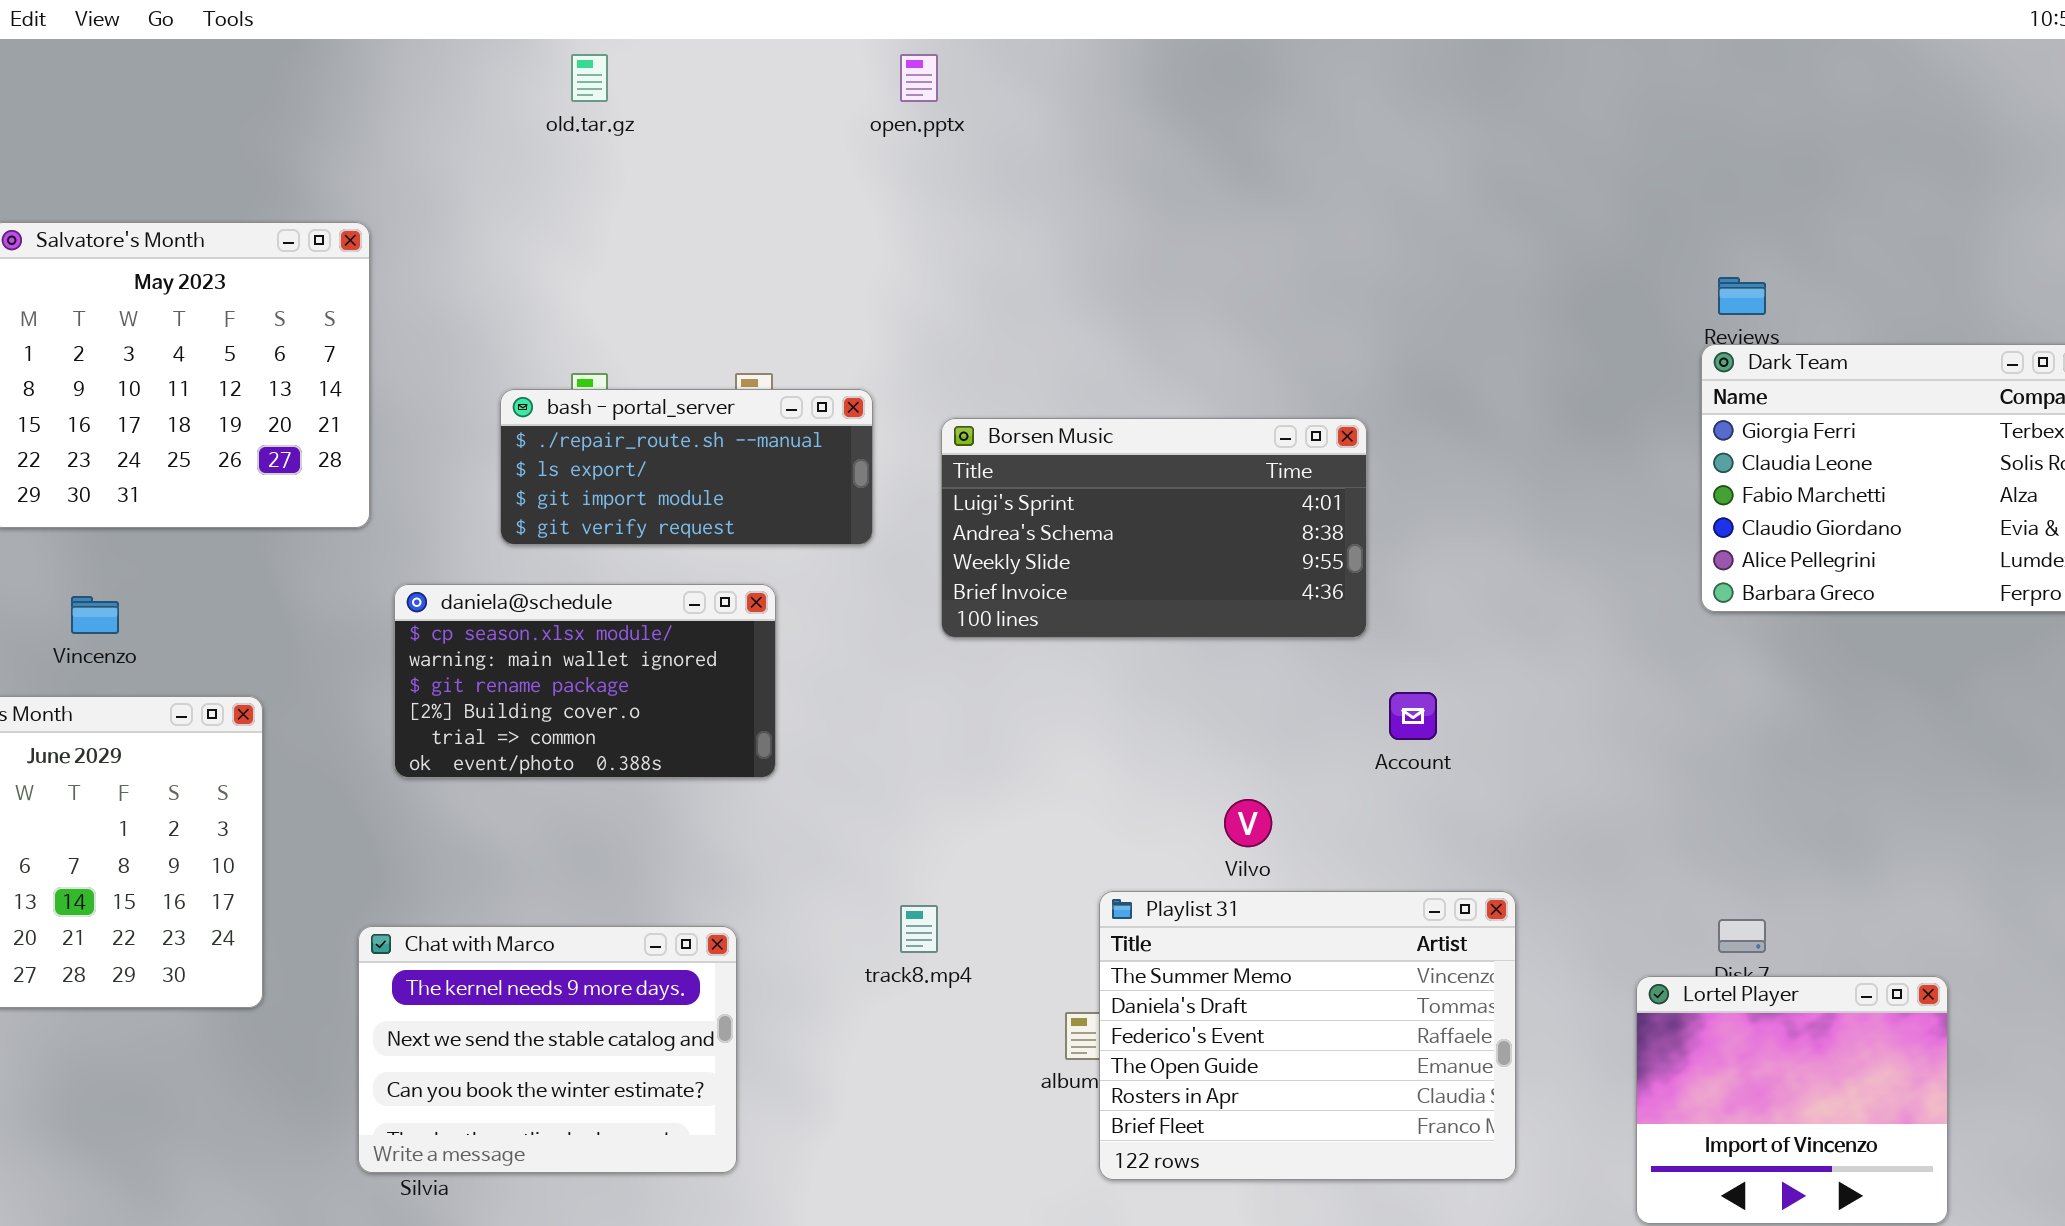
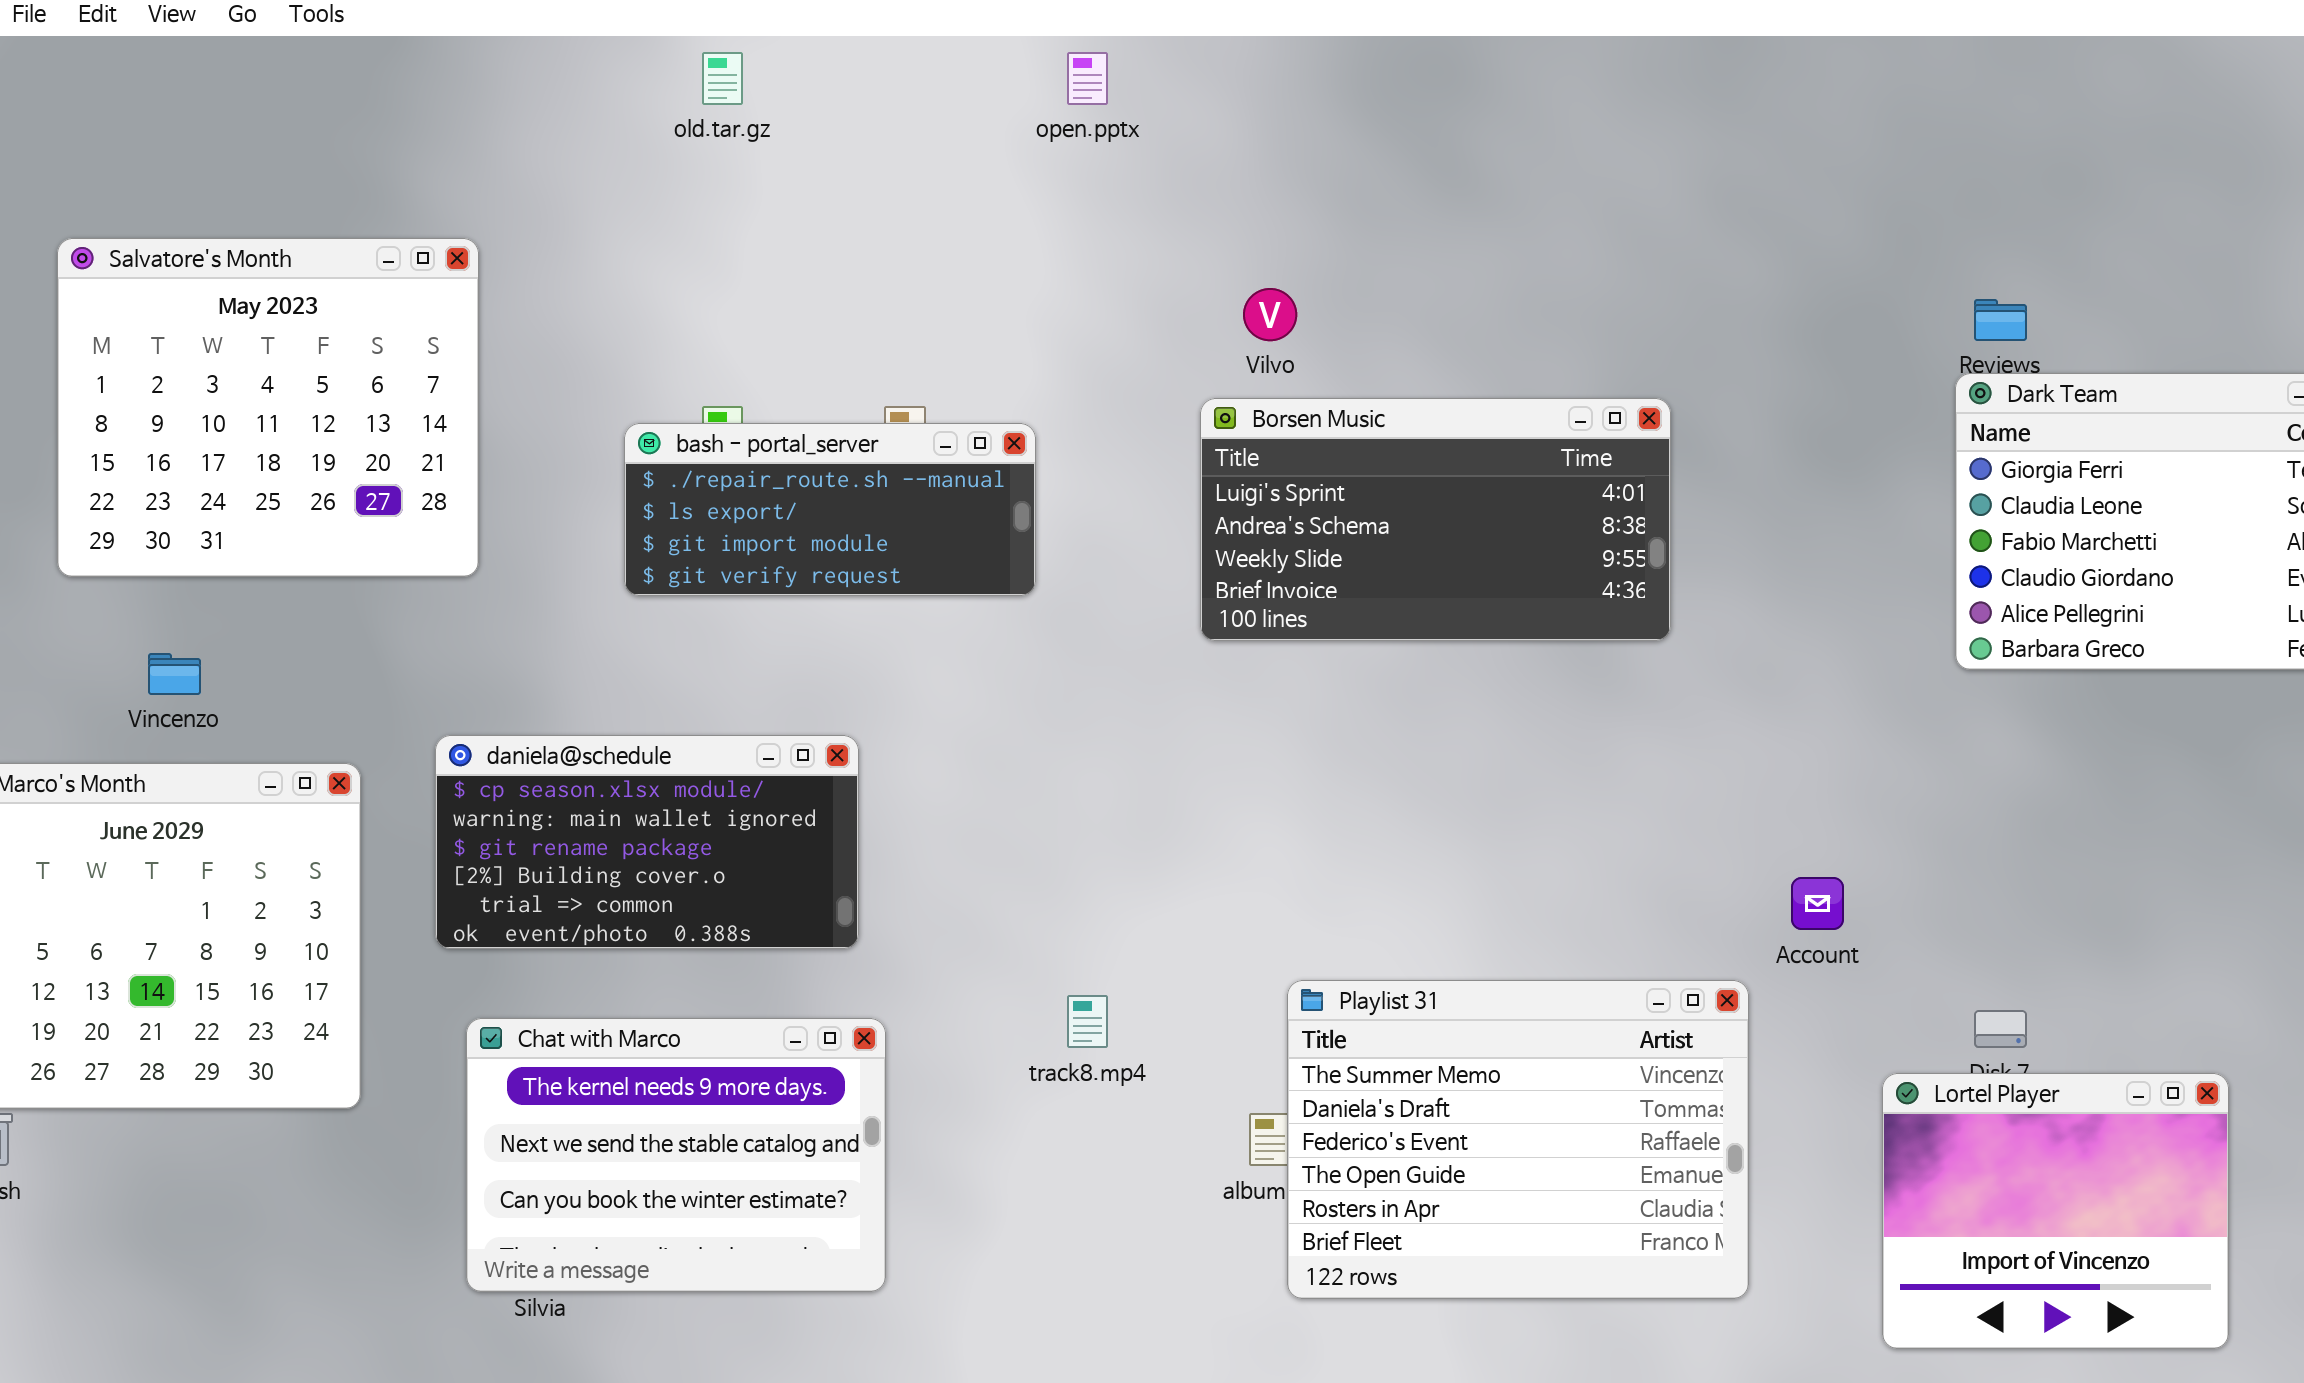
Borsen Music: [941,418,1367,638] -> [1200,398,1671,641], moved
daniela@schedule: [394,584,776,778] -> [435,735,859,949], moved
Account: [1389,692,1437,740] -> [1791,877,1844,930], moved
Vilvo: [1224,799,1272,847] -> [1243,288,1297,341], moved

